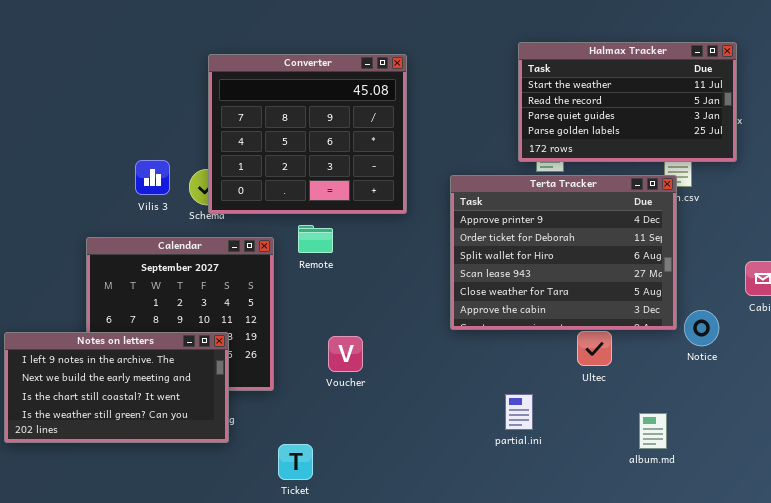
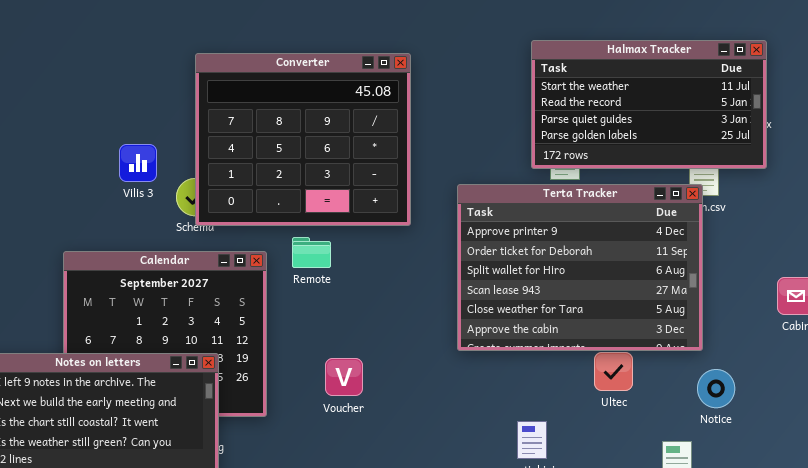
Vilis 3: [135,160,170,195] -> [119,144,157,182], moved
Notice: [684,310,719,346] -> [697,369,735,408], moved

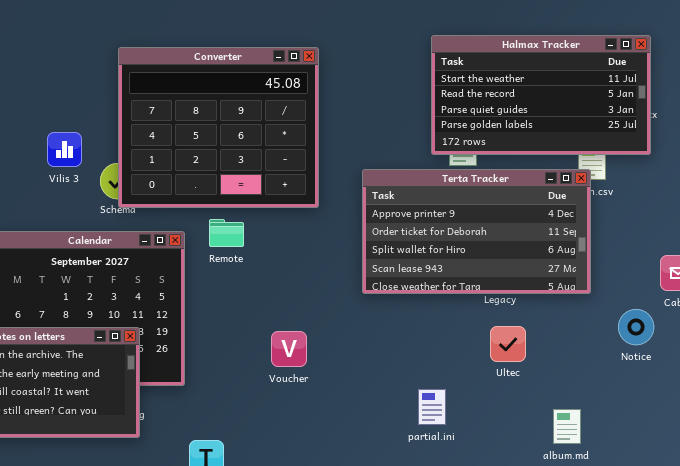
Terta Tracker: [457,184,703,351] -> [362,169,591,294], resized
Voucher: [325,358,363,396] -> [271,331,307,367], moved
Notice: [697,369,735,408] -> [618,309,654,345], moved

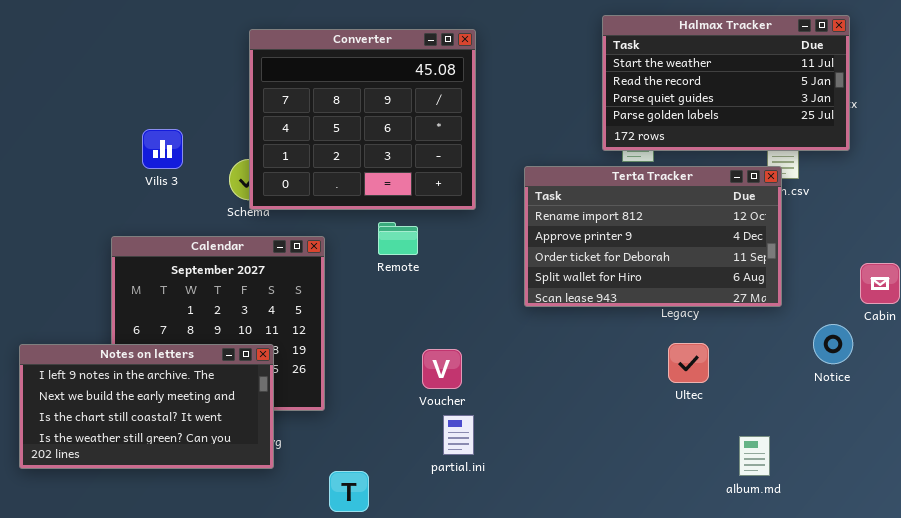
Vilis 3: [47,132,82,167] -> [142,129,183,169], moved
Terta Tracker: [362,169,591,294] -> [524,166,782,307], scrolled up 1 row
Remote: [209,219,244,247] -> [378,222,418,255], moved
partial.ini: [418,389,446,425] -> [443,415,474,455], moved

